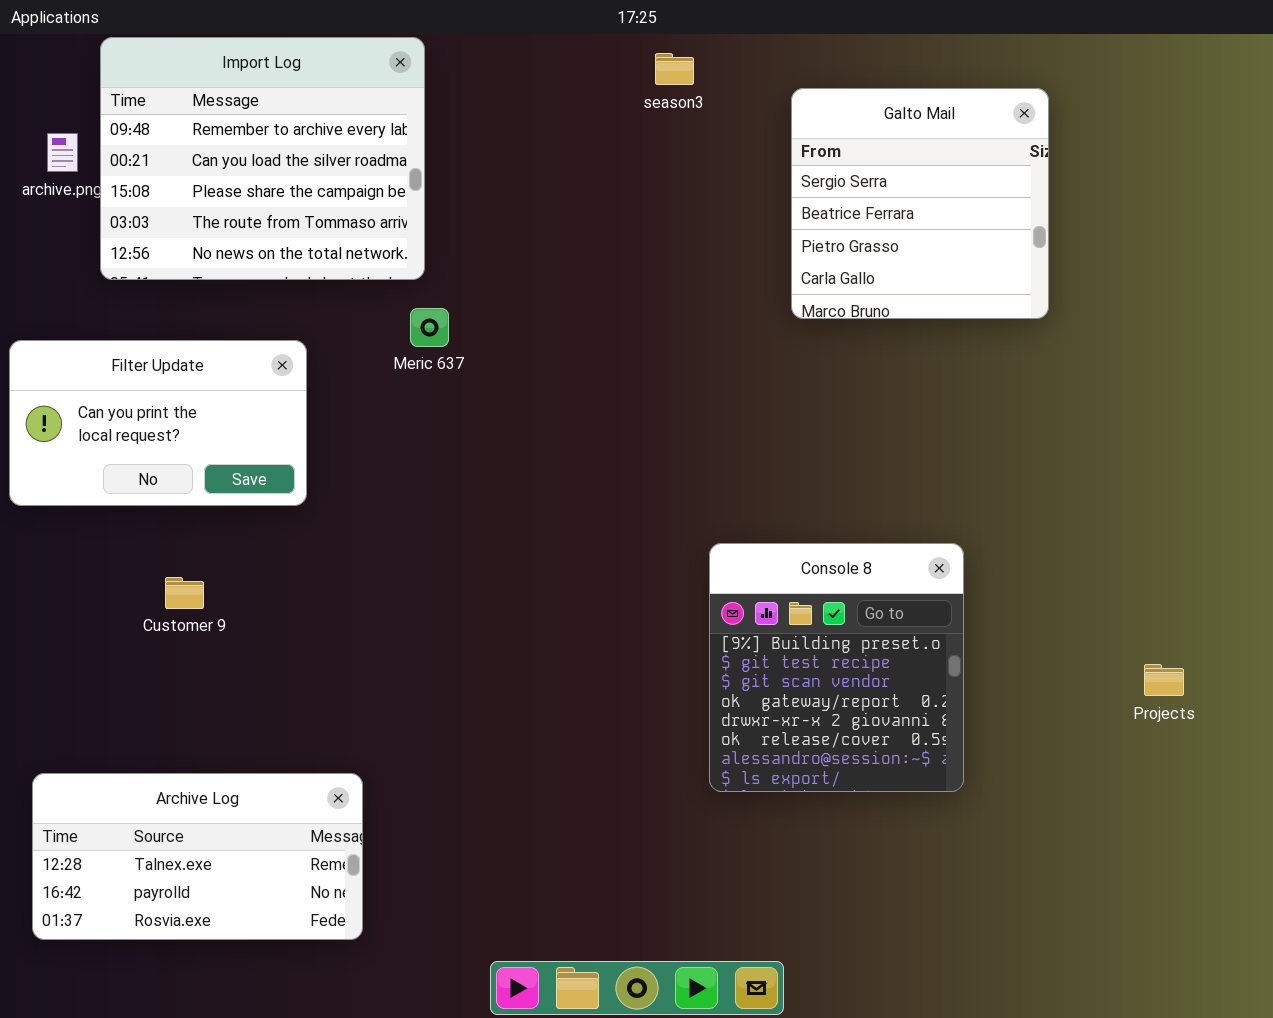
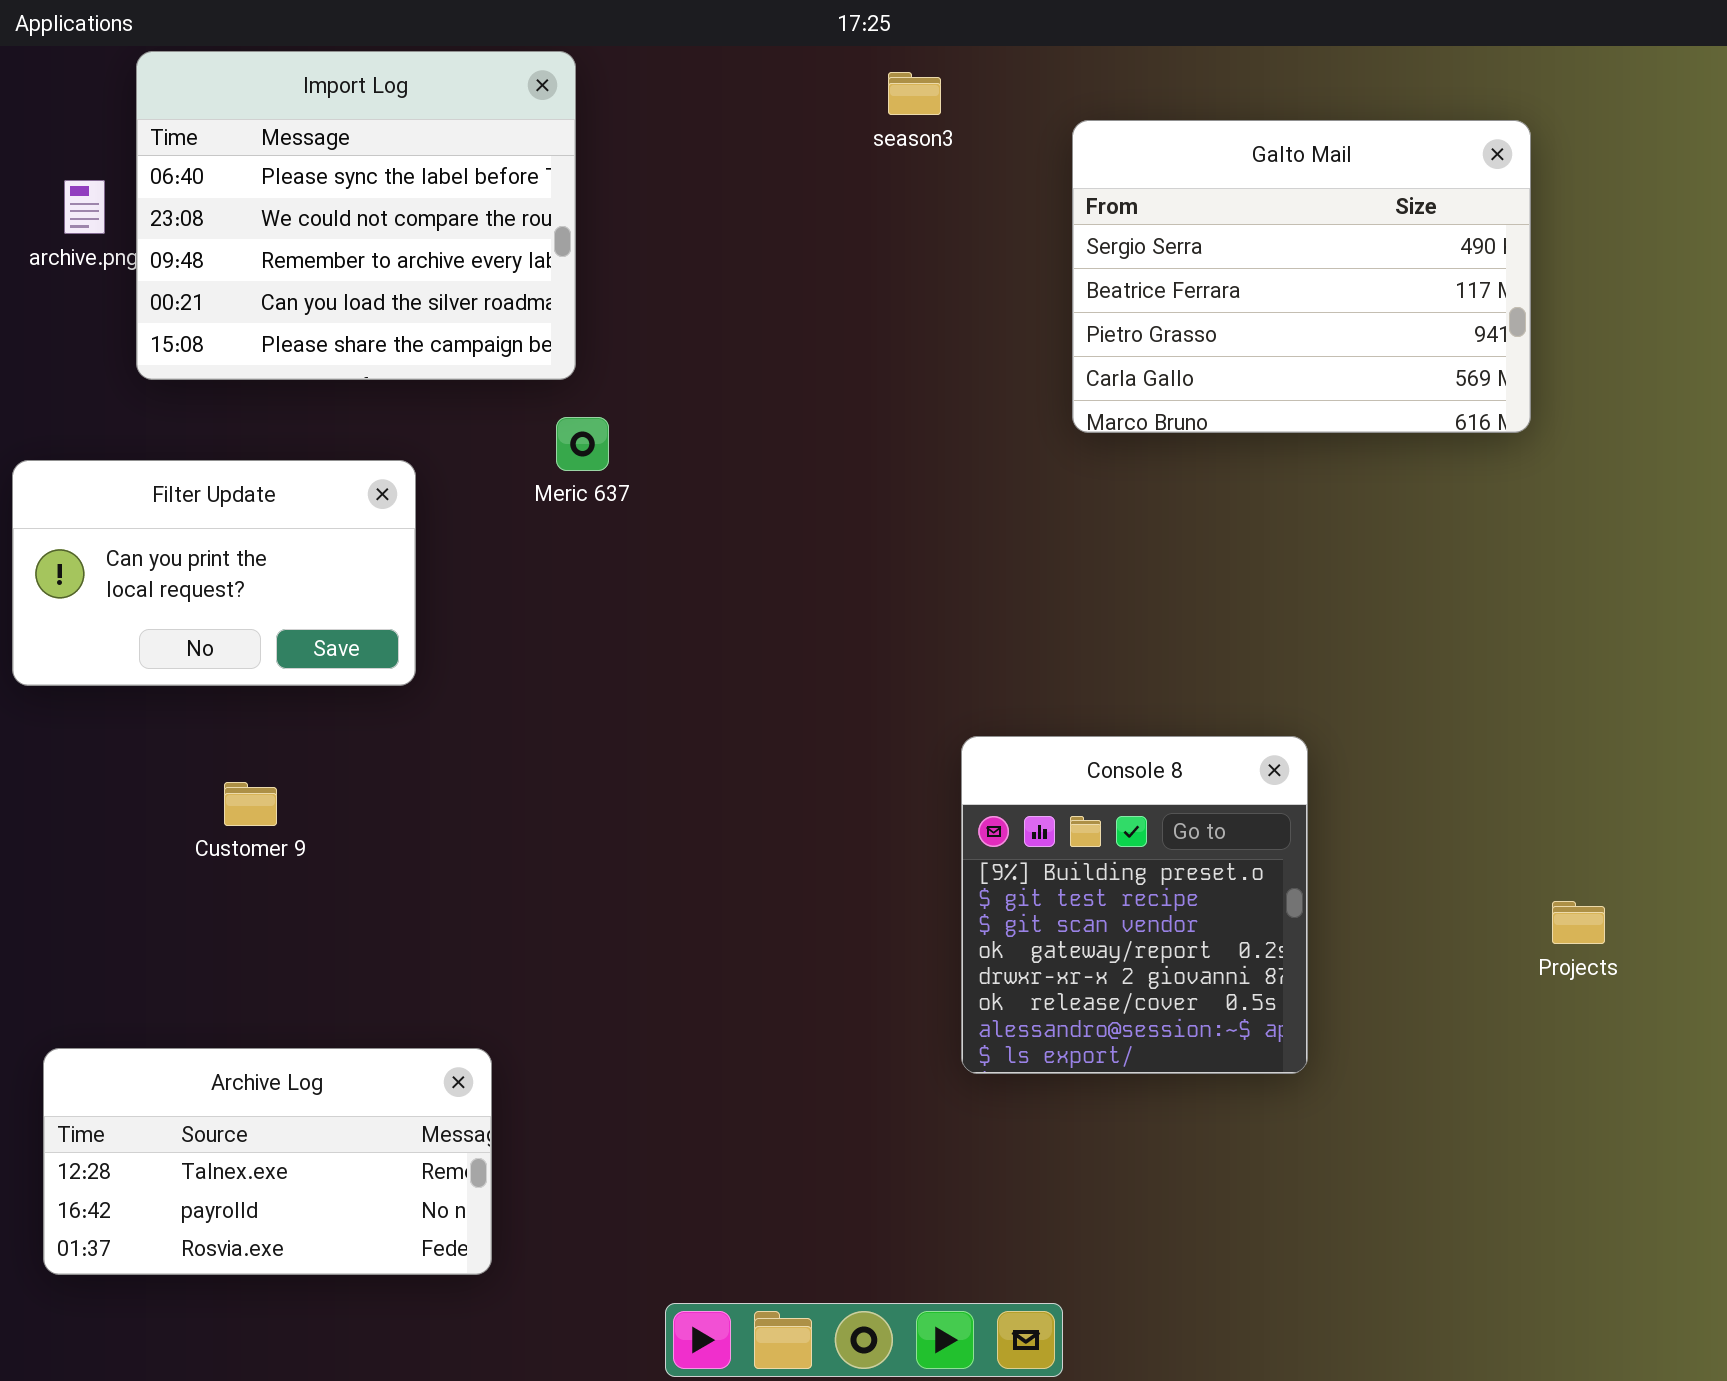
Import Log: [100,37,425,280] -> [136,51,576,380], scrolled up 2 rows
Galto Mail: [791,88,1049,319] -> [1072,120,1531,433], resized

